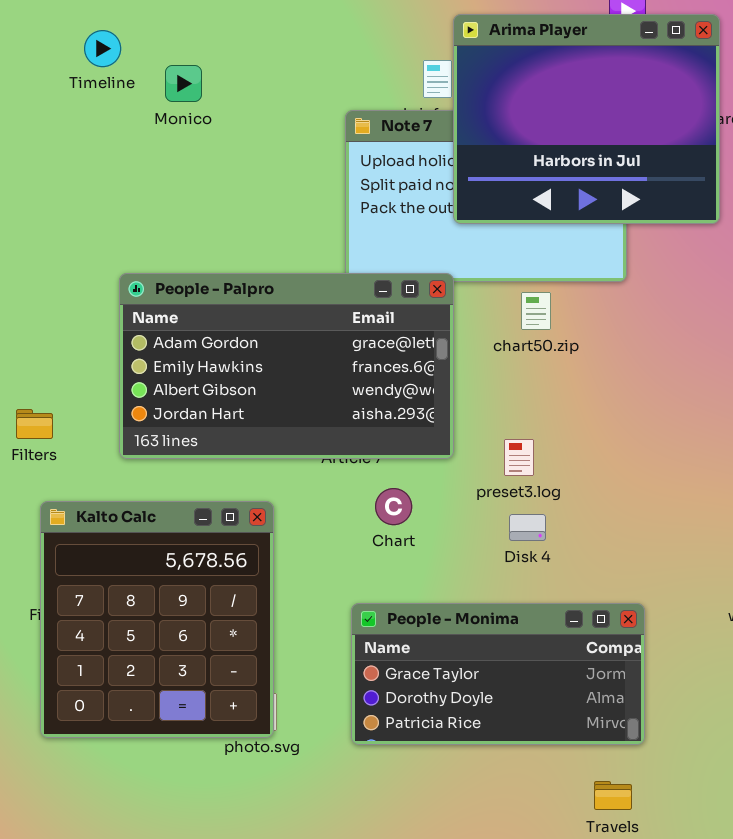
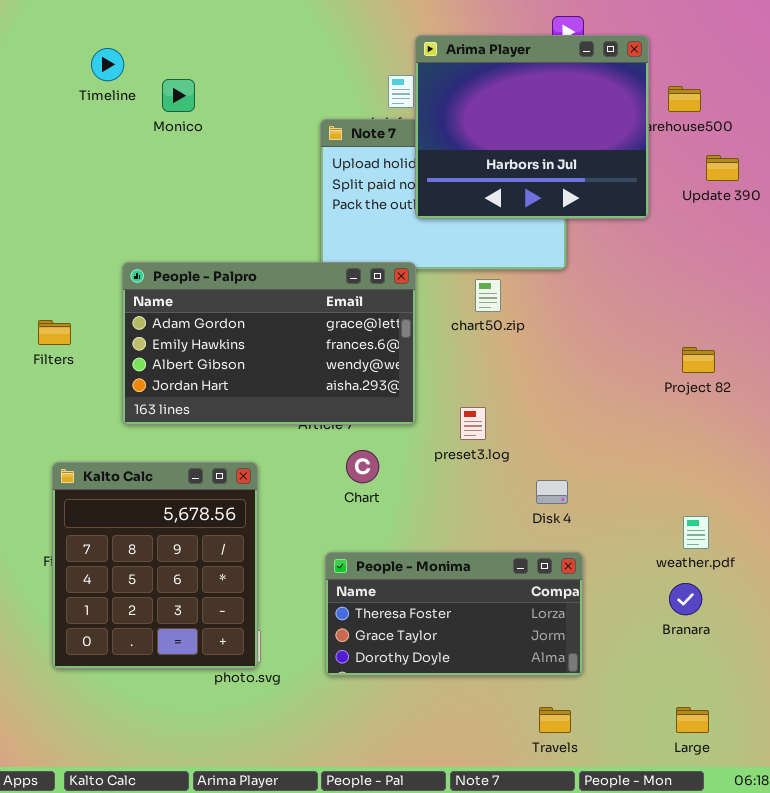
Filters: [16,409,53,439] -> [38,320,71,345], moved
Disk 4: [509,514,546,541] -> [536,480,568,504], moved
People - Monima: [351,603,645,745] -> [325,552,583,676], scrolled up 1 row

